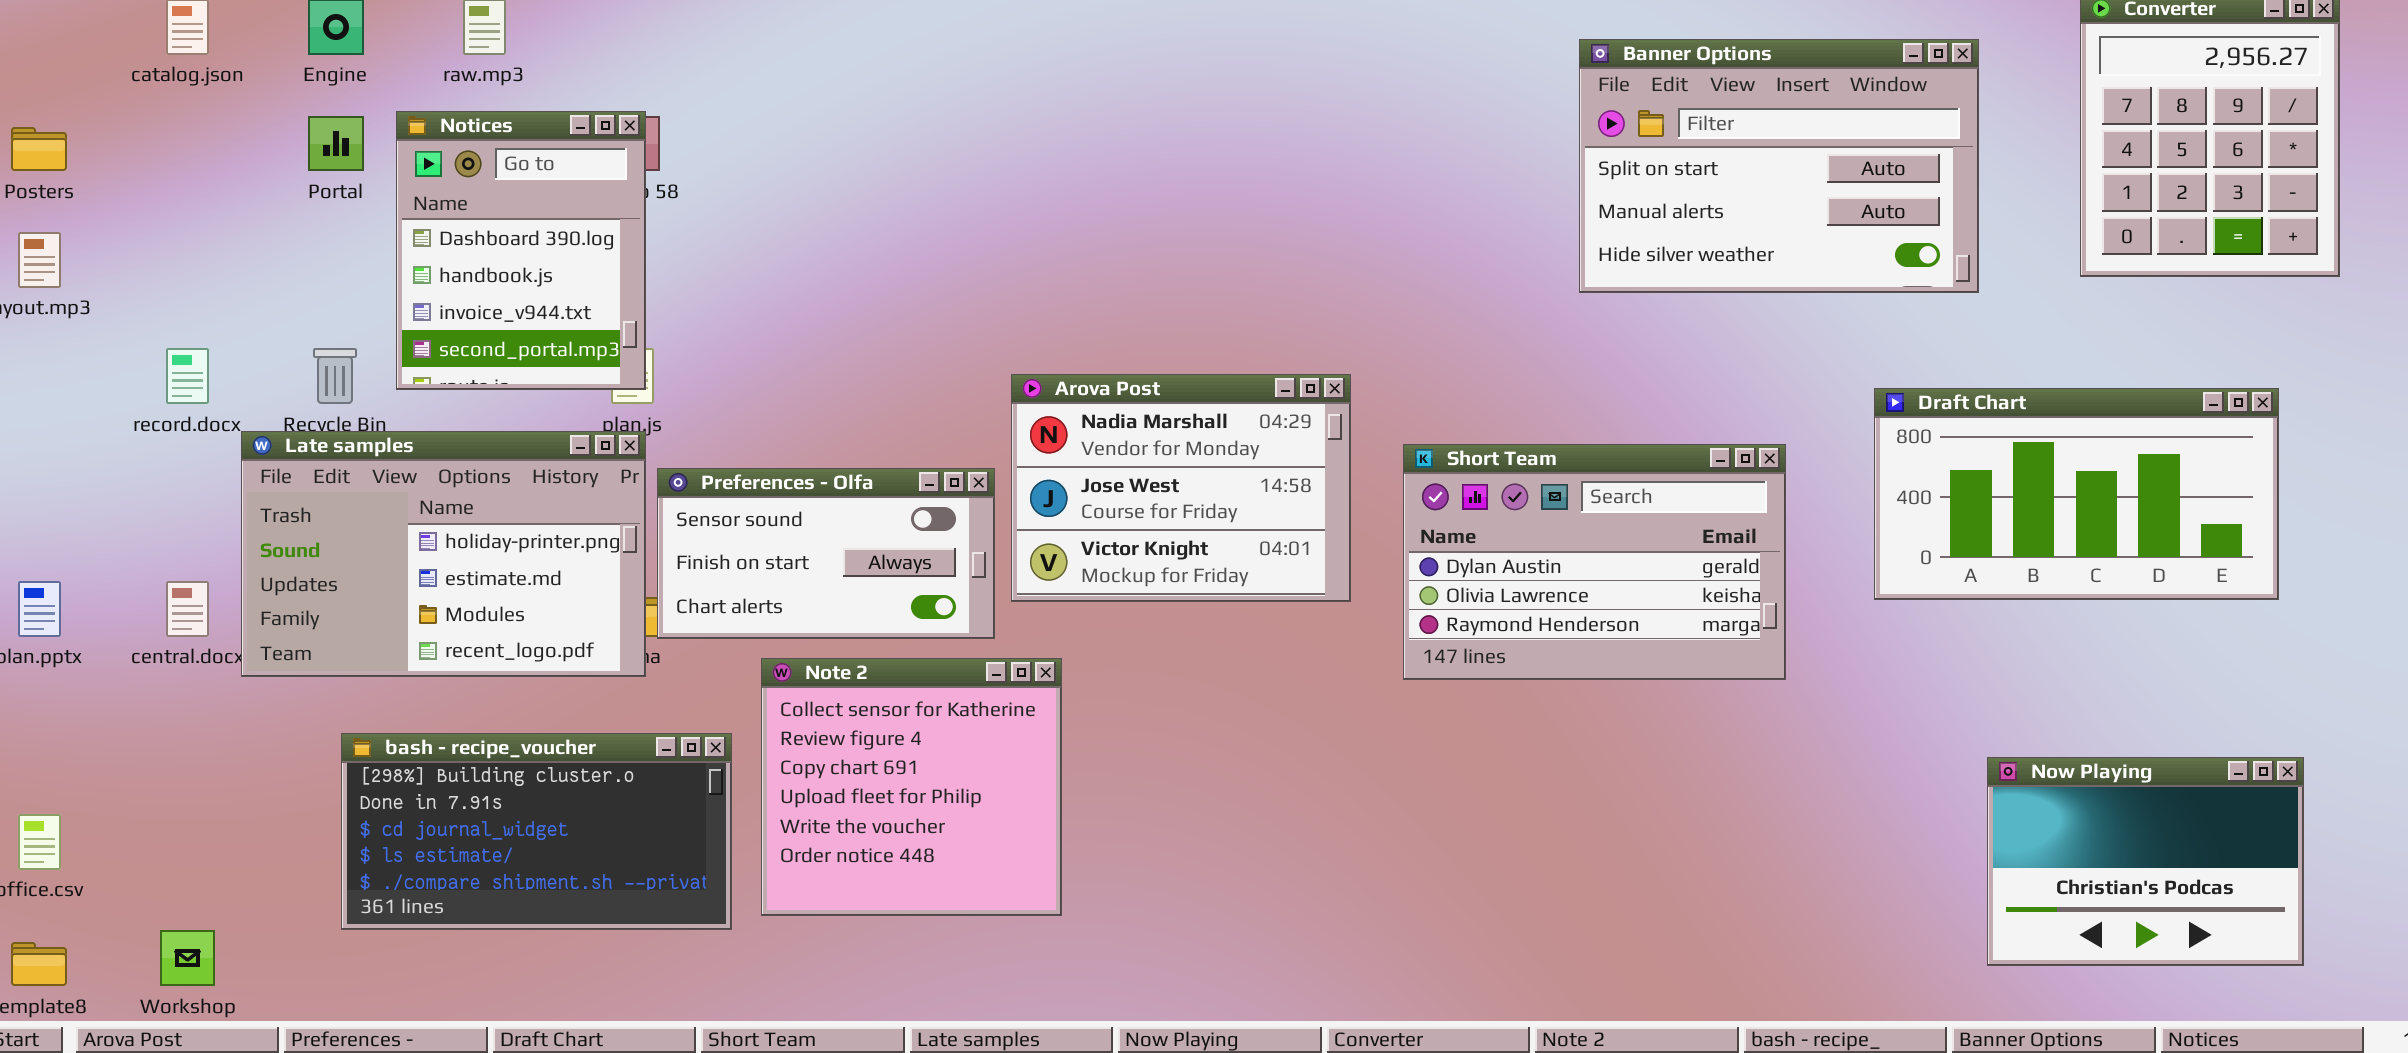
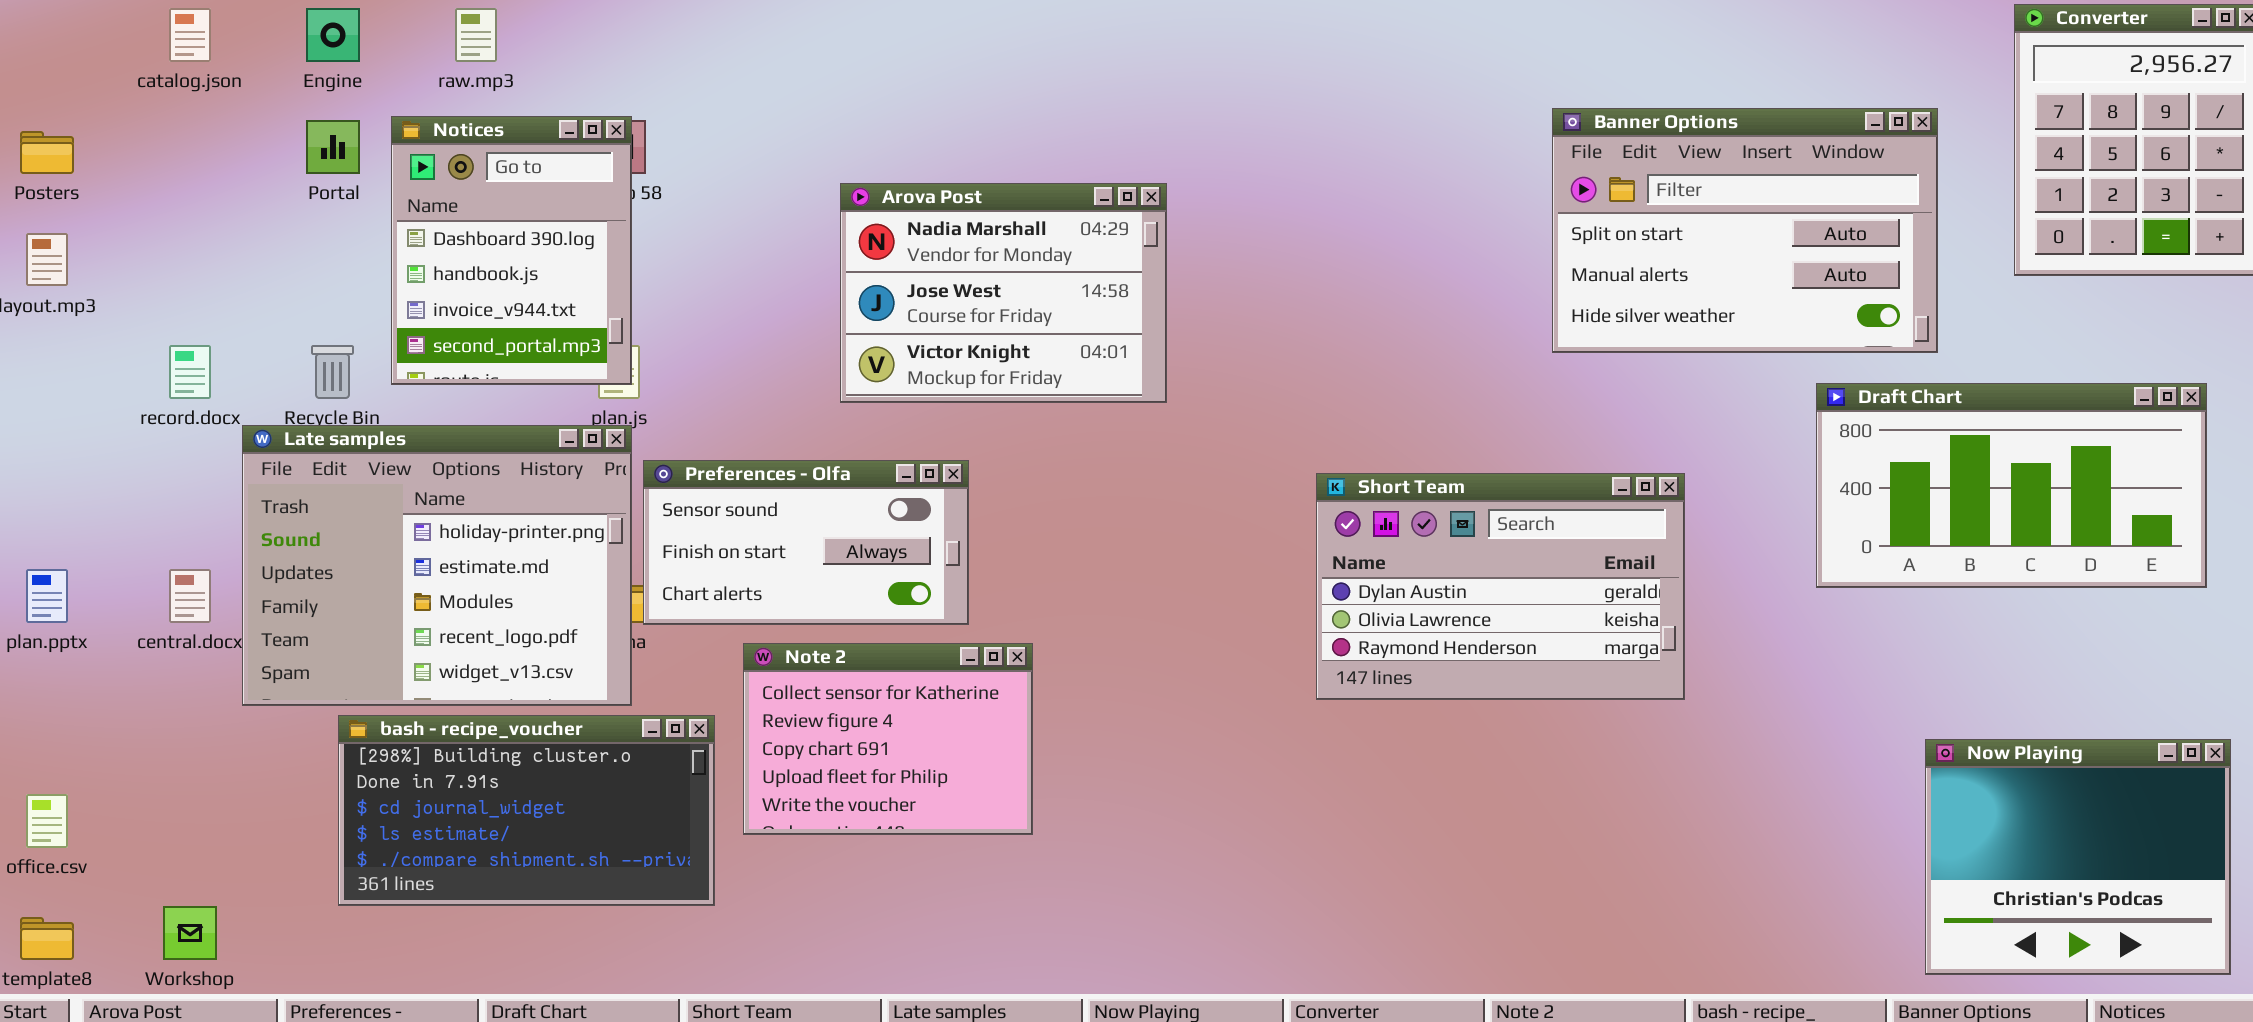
Banner Options: [1579,39,1979,293] -> [1552,108,1938,353], moved
Arova Post: [1011,374,1351,602] -> [840,183,1167,403], moved
Late samples: [241,431,646,677] -> [242,425,632,706], resized
Short Team: [1403,444,1786,680] -> [1316,473,1685,700], moved
Note 2: [761,658,1062,916] -> [743,643,1033,835], resized
Now Playing: [1987,757,2304,966] -> [1925,739,2231,975], resized

